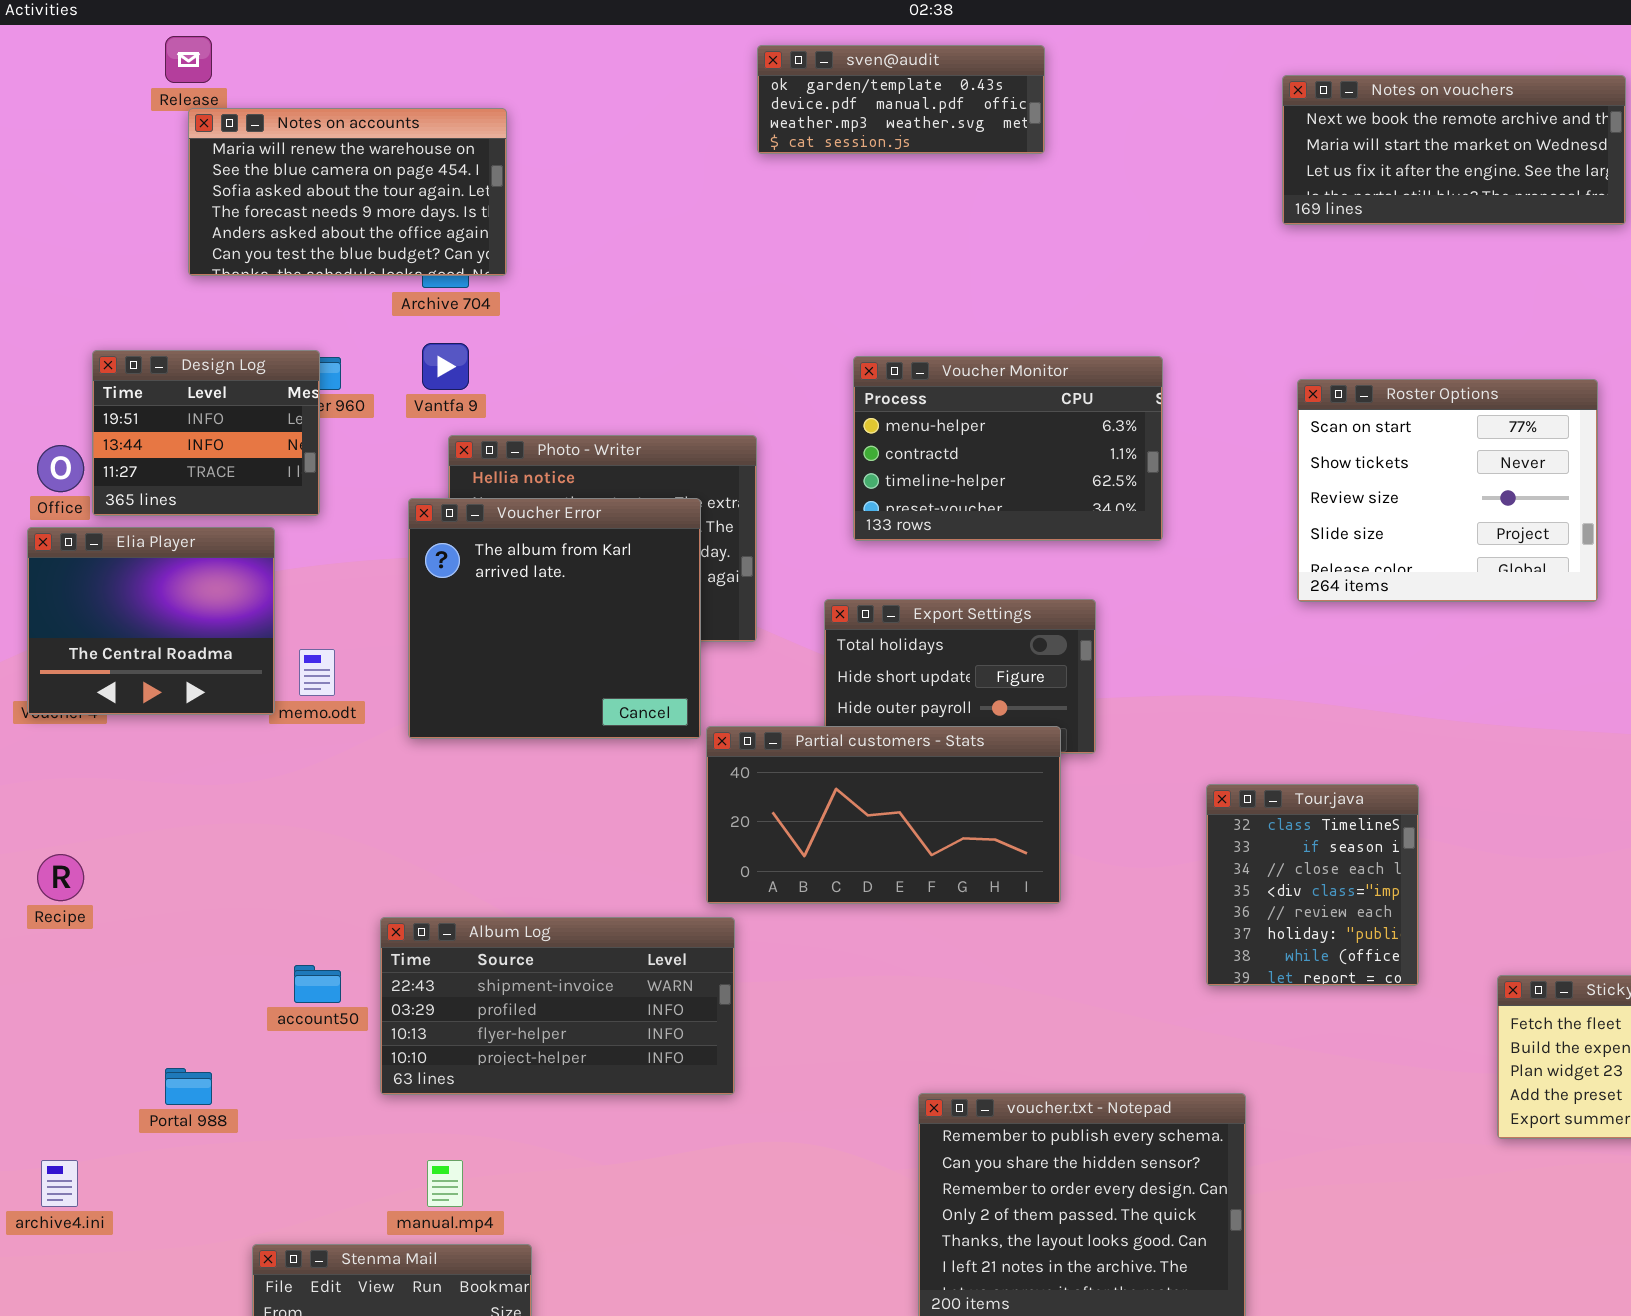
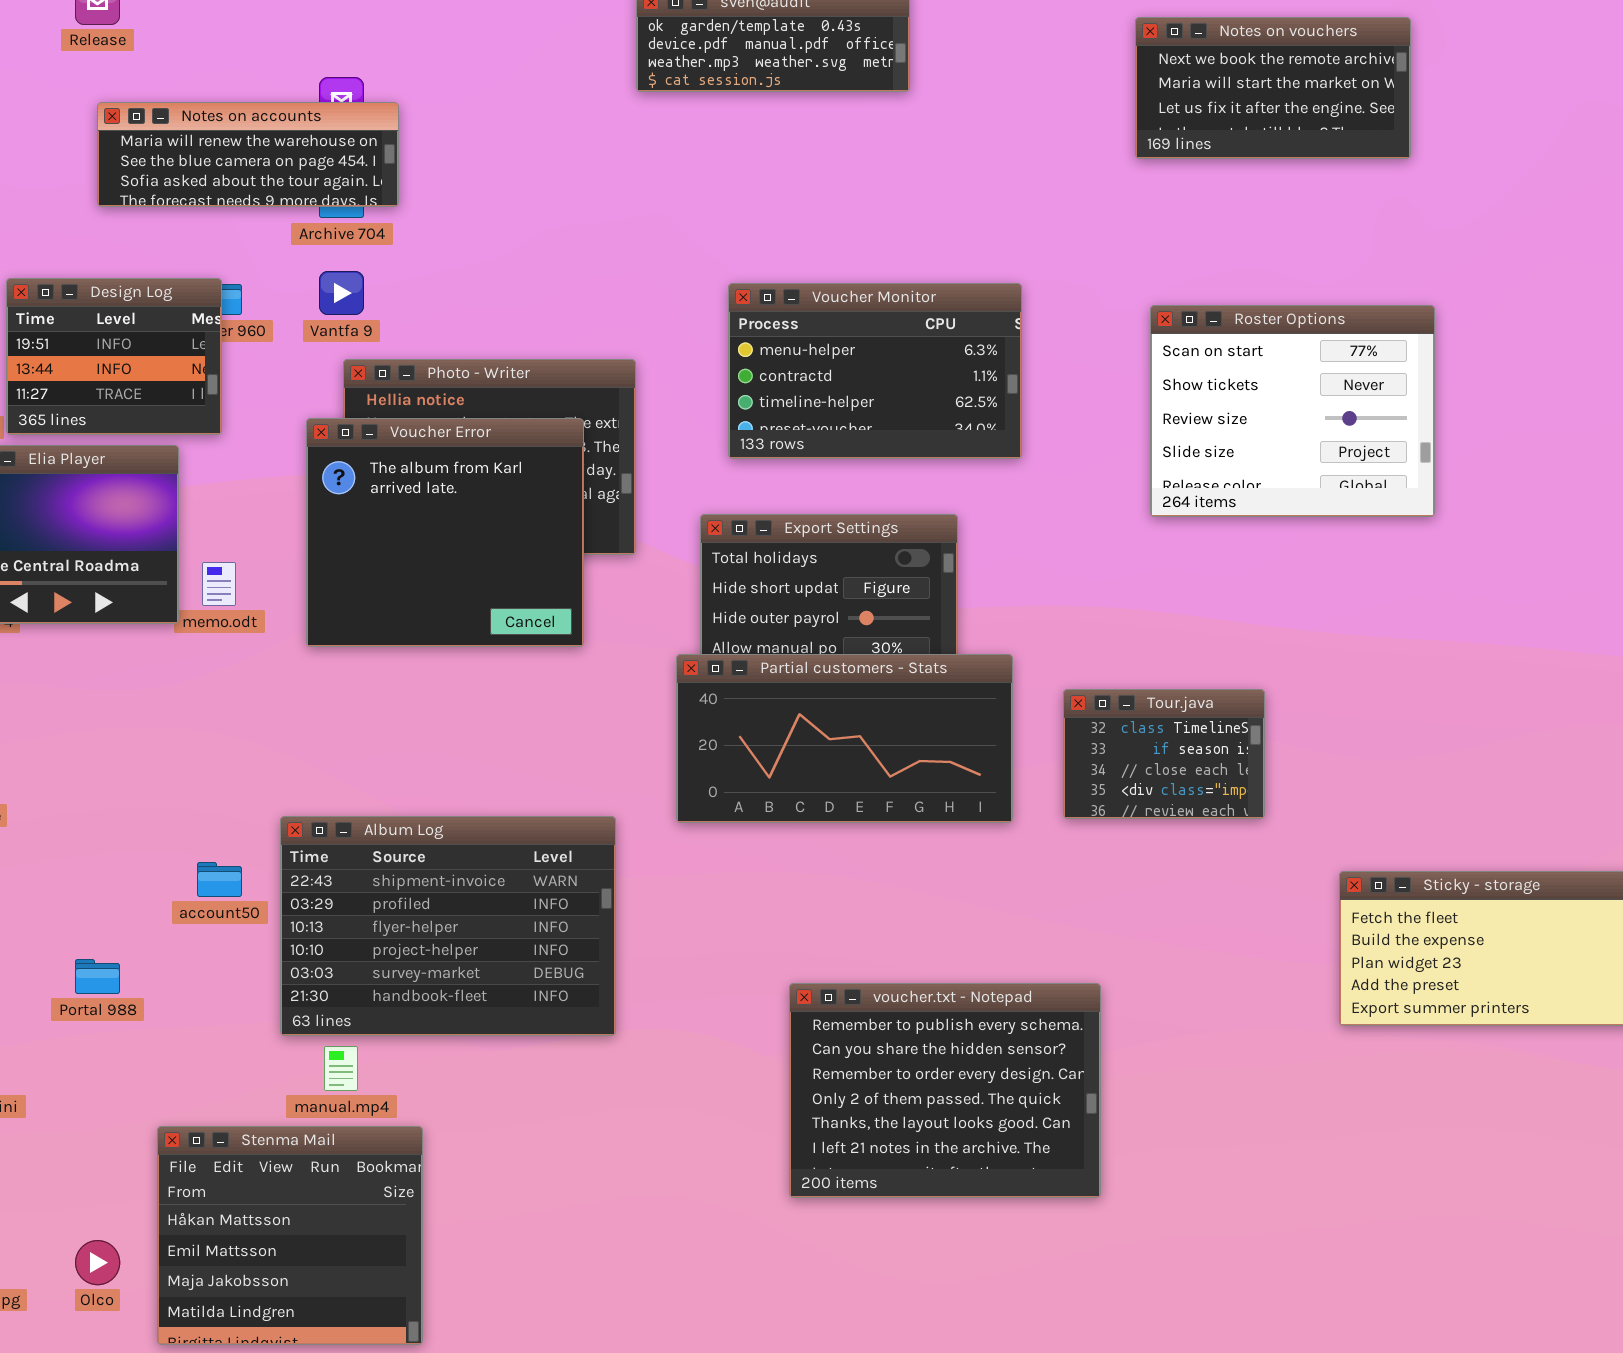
Notes on vouchers: [1282,75,1626,225] -> [1135,17,1411,159], resized
Notes on accounts: [188,108,507,276] -> [97,102,399,207], resized
Partial customers - Stats: [706,726,1061,904] -> [676,654,1013,823], moved
Tour.java: [1206,784,1419,986] -> [1063,689,1265,819], resized
Album Log: [380,917,735,1095] -> [280,816,616,1036], resized

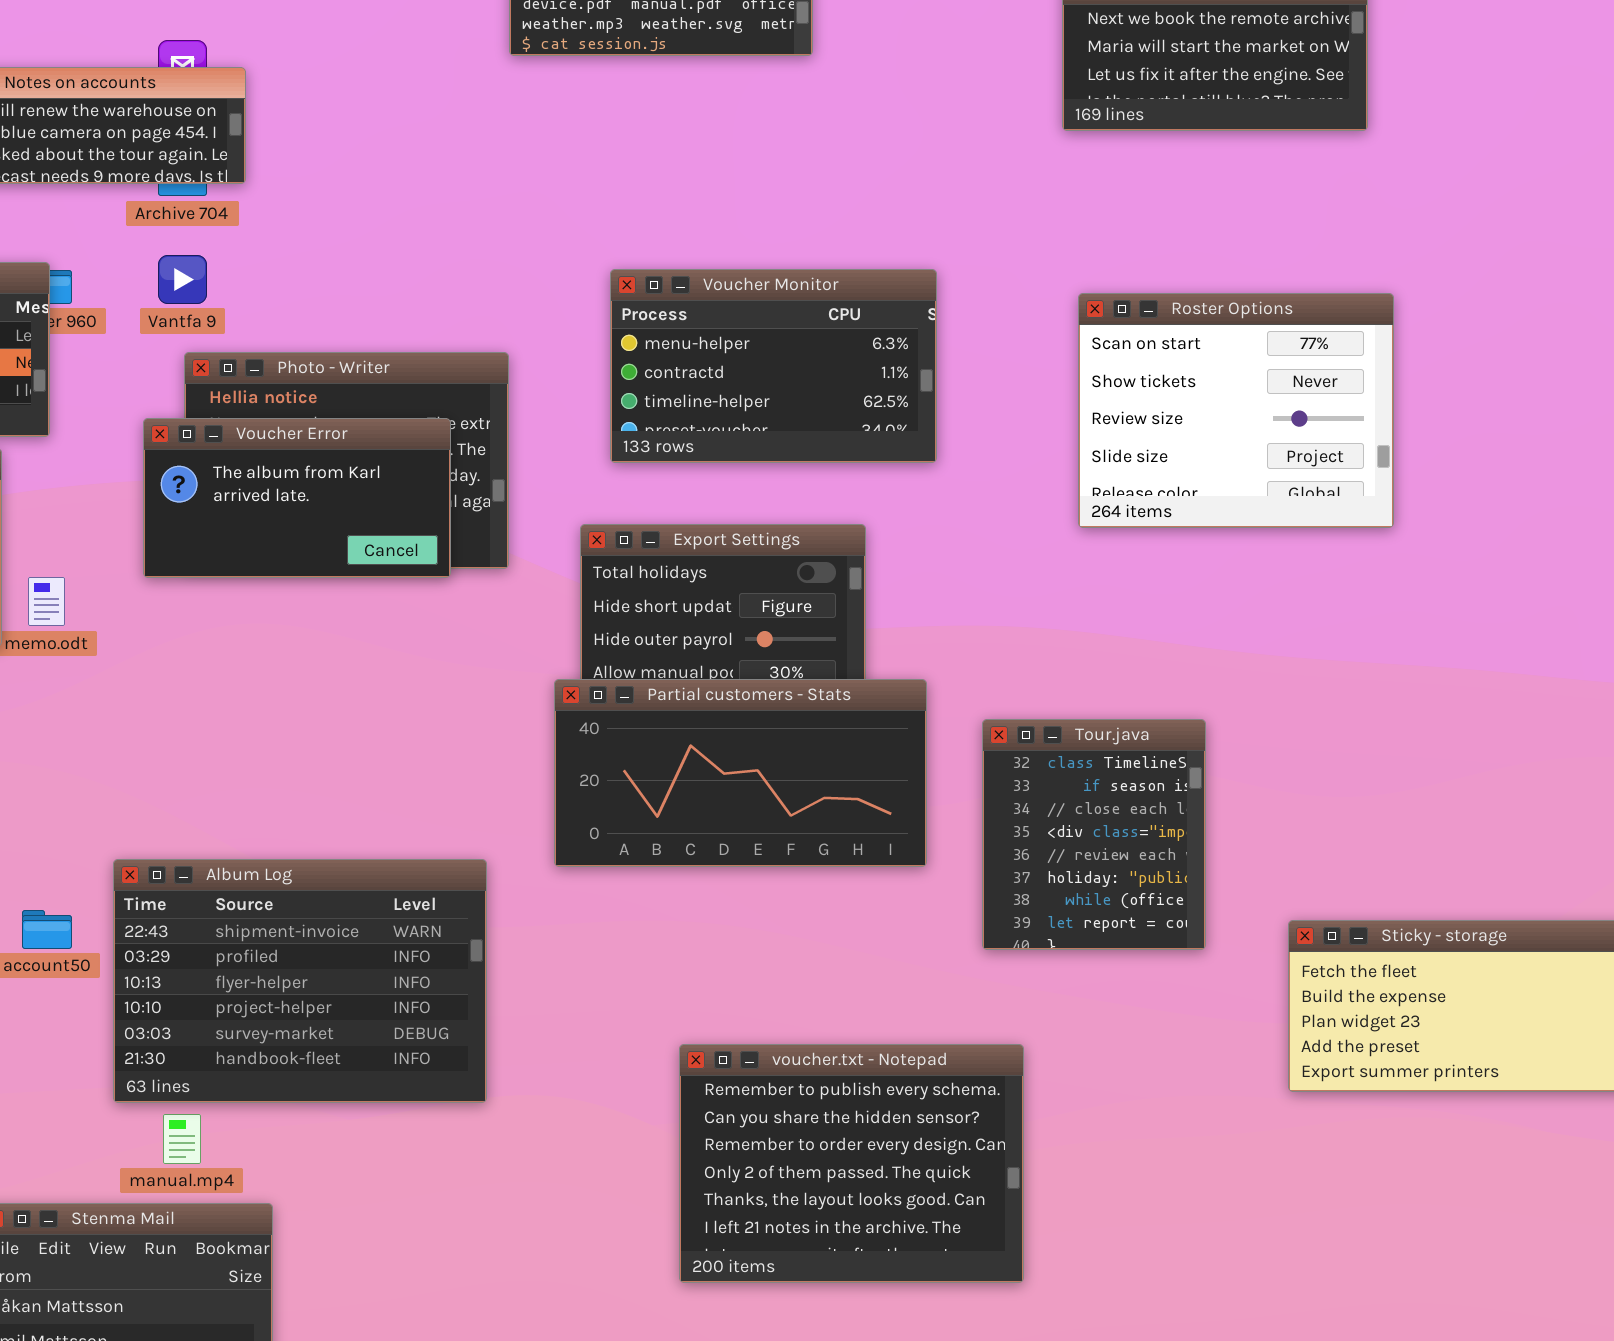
Voucher Error: [306,418,584,647] -> [143,418,451,578], resized
Tour.java: [1063,689,1265,819] -> [982,719,1206,950], resized

